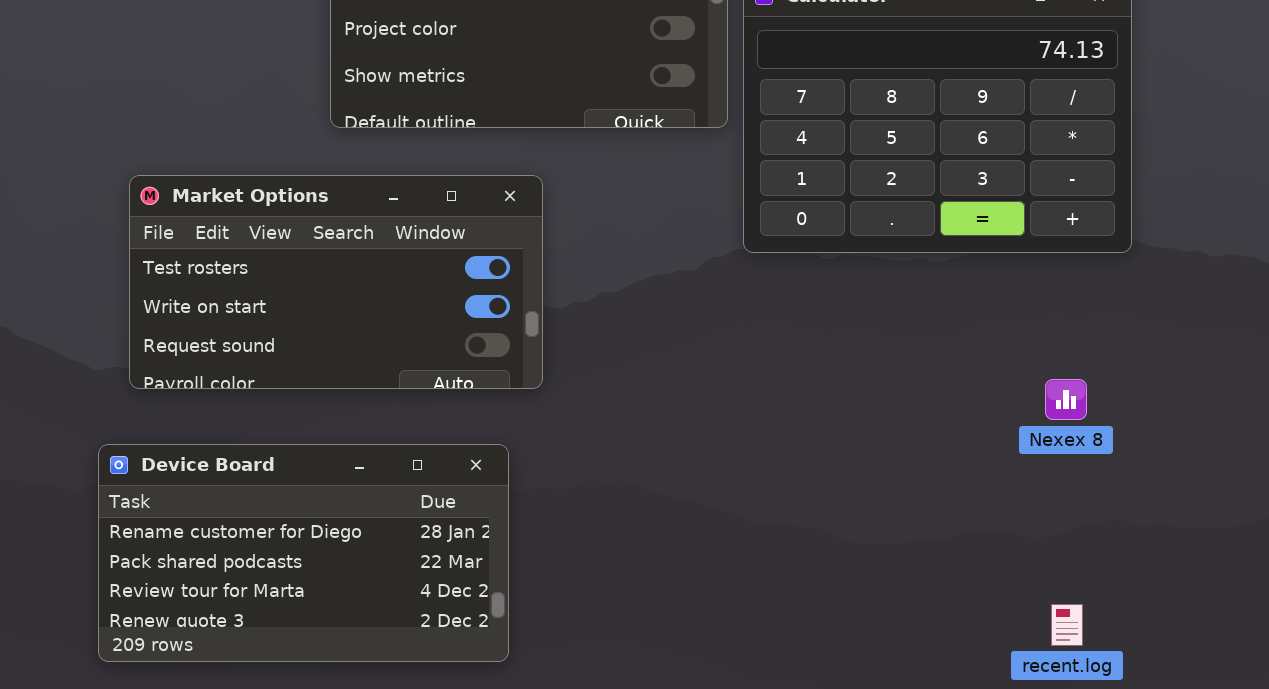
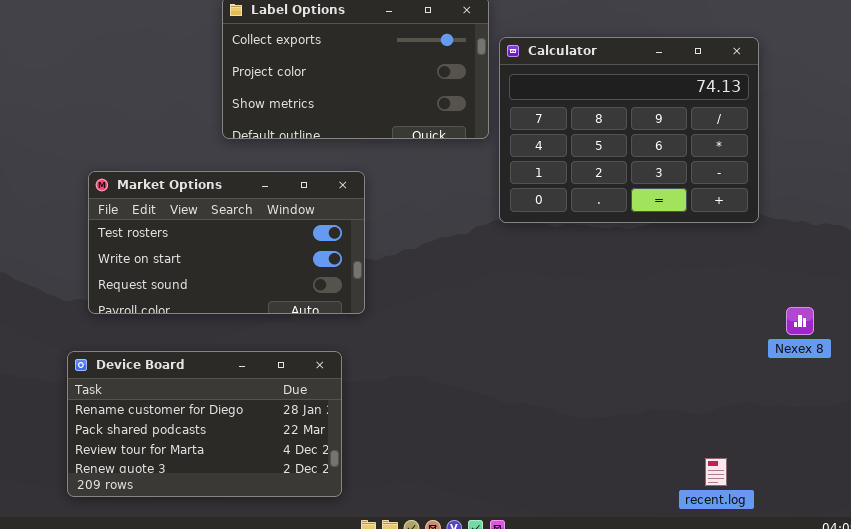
Nexex 8: [1045,379,1087,420] -> [786,307,814,335], moved

